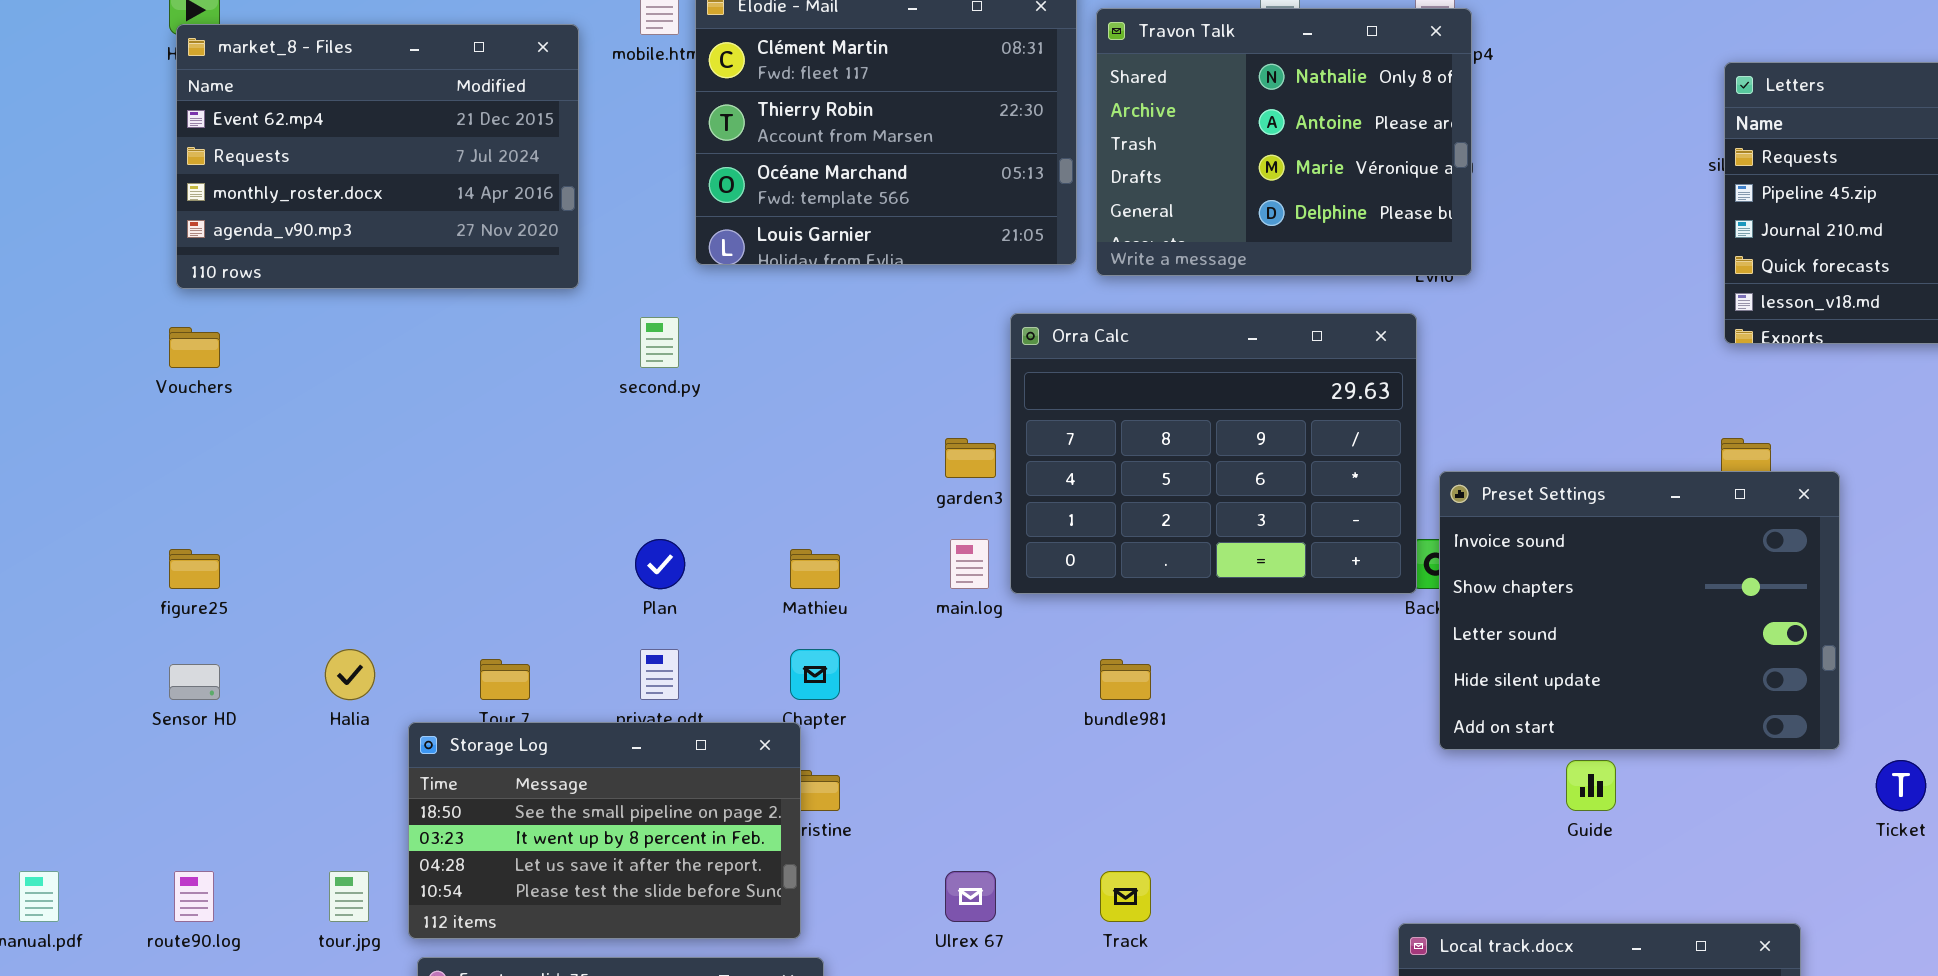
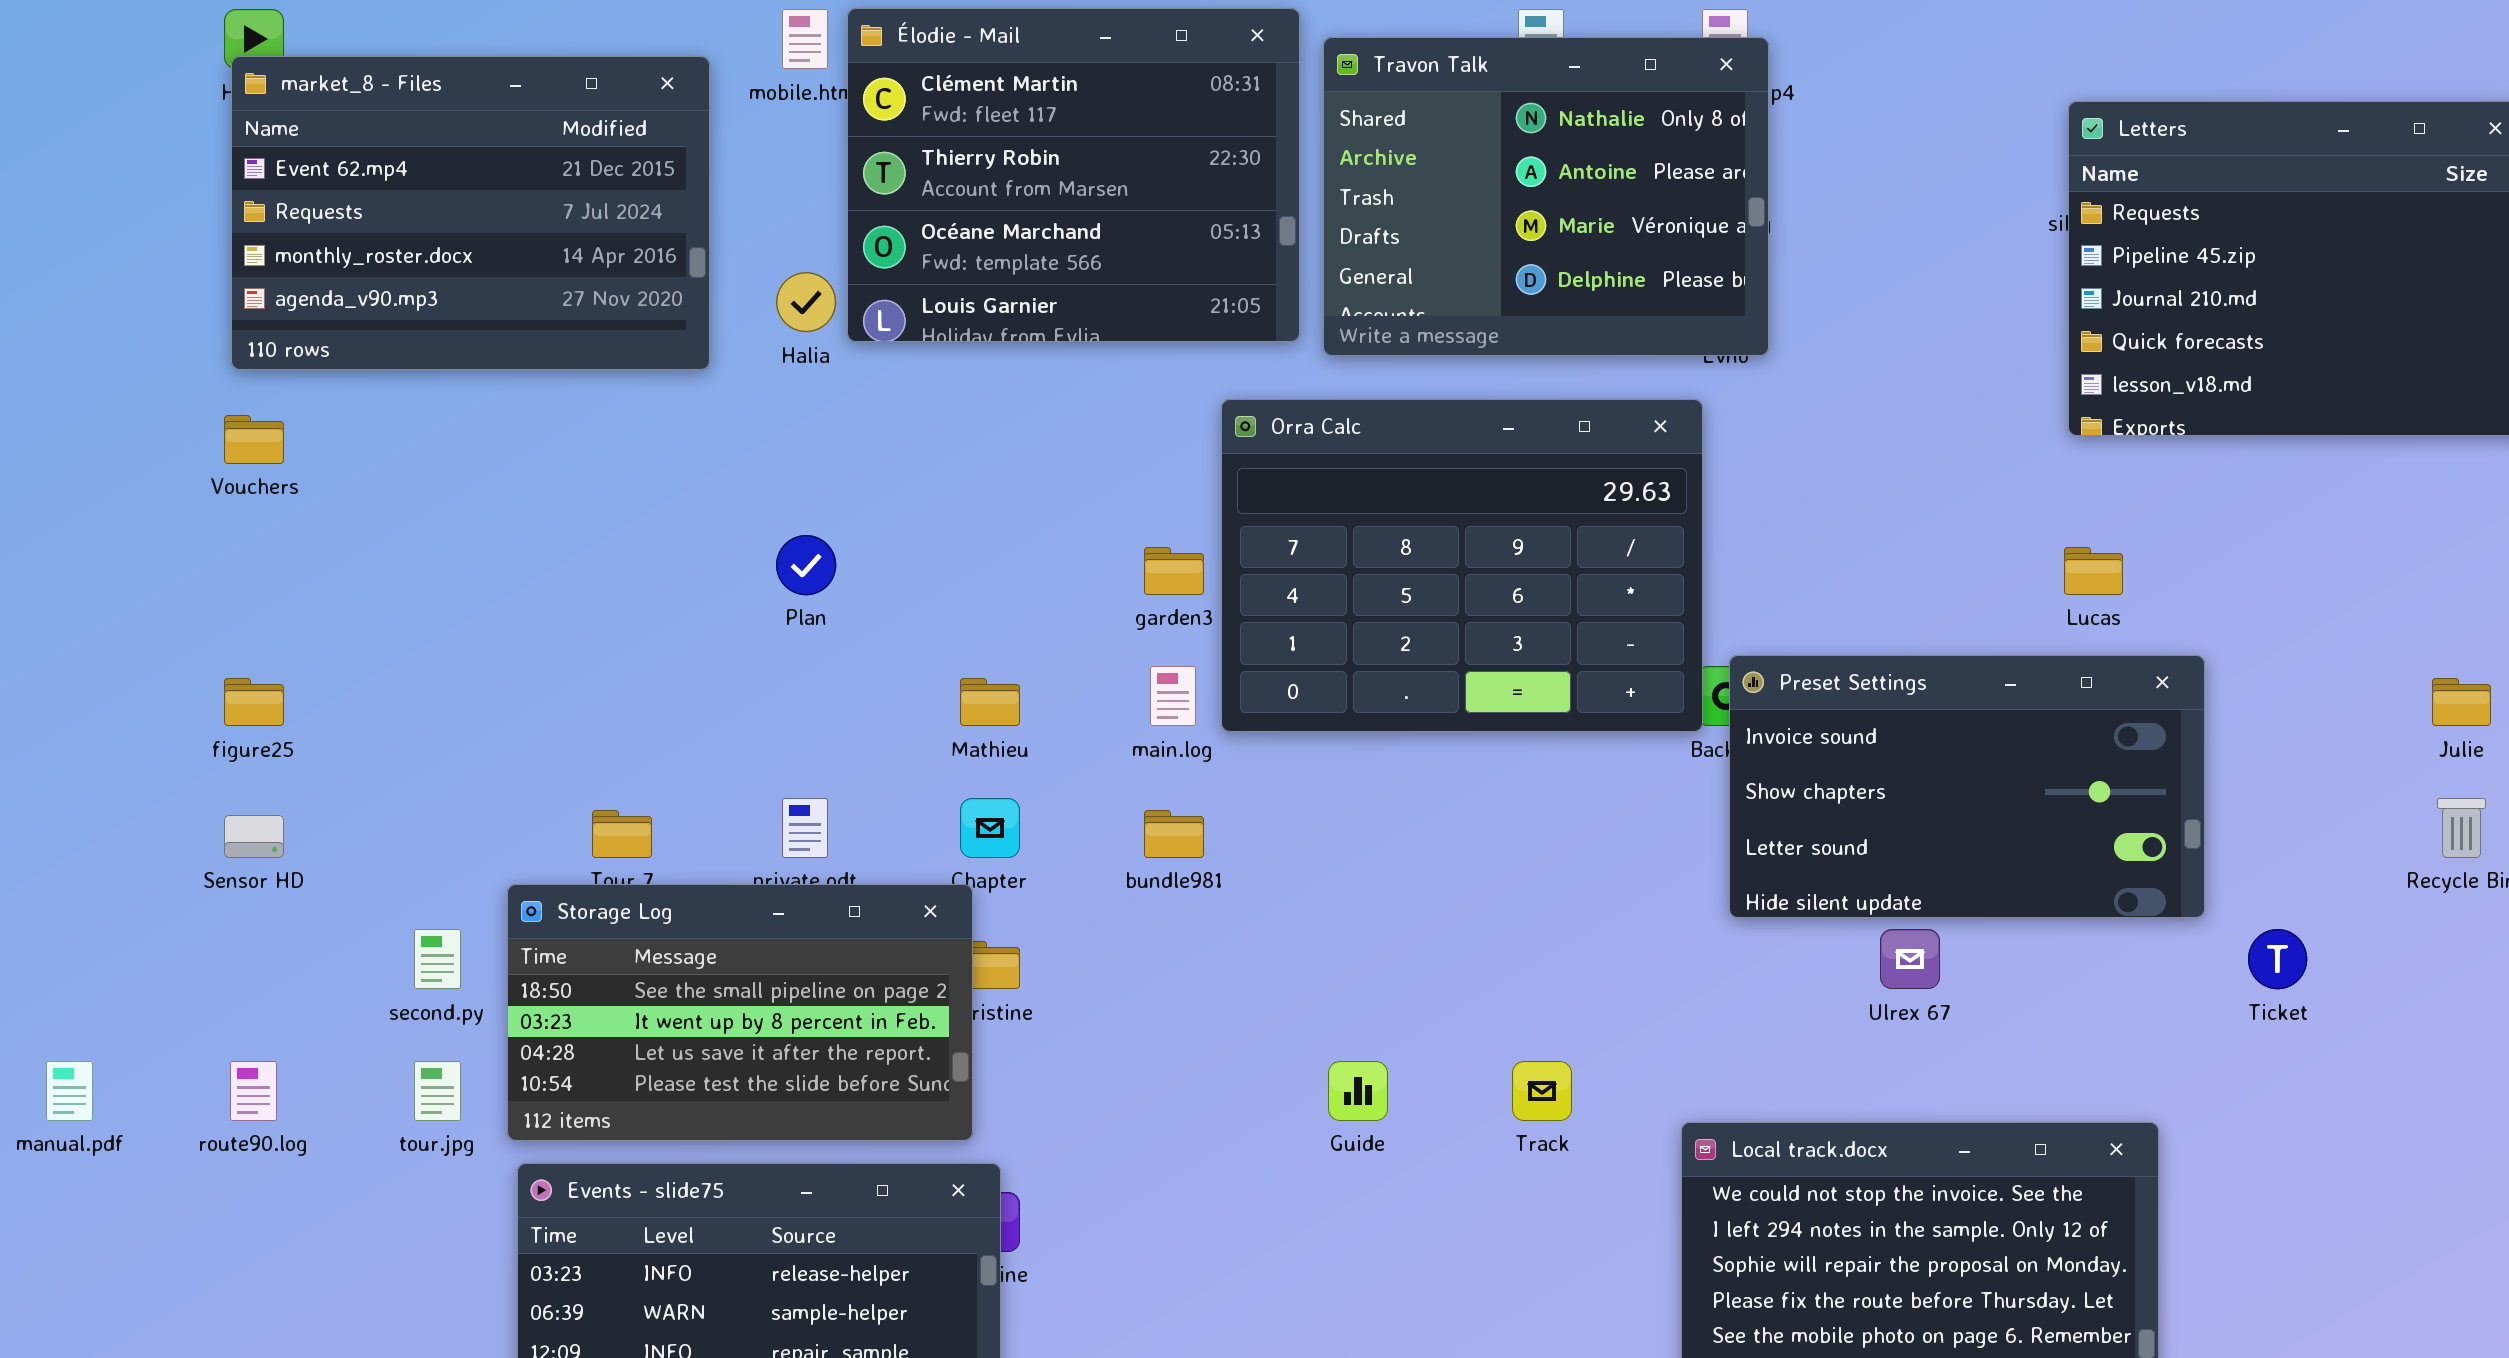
second.py: [640,317,679,368] -> [414,929,461,989], moved
Preset Settings: [1439,471,1840,750] -> [1729,655,2205,918], resized
Plan: [635,539,685,589] -> [776,535,836,595], moved
Halia: [325,649,375,700] -> [776,272,836,332], moved
bundle981: [1100,659,1151,700] -> [1144,810,1204,858], moved
Guide: [1566,760,1616,811] -> [1328,1061,1388,1121], moved
Ulrex 67: [945,871,996,922] -> [1880,929,1940,989], moved
Track: [1100,871,1151,922] -> [1512,1061,1572,1121], moved

